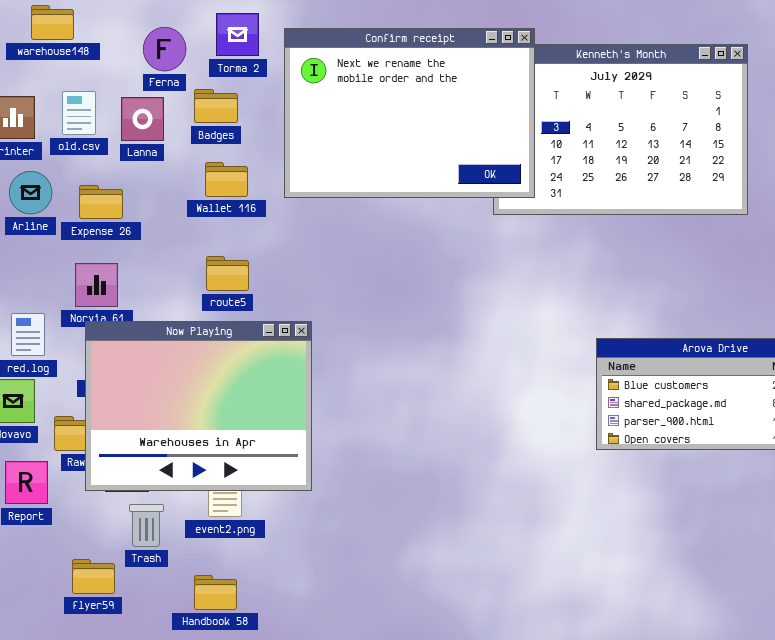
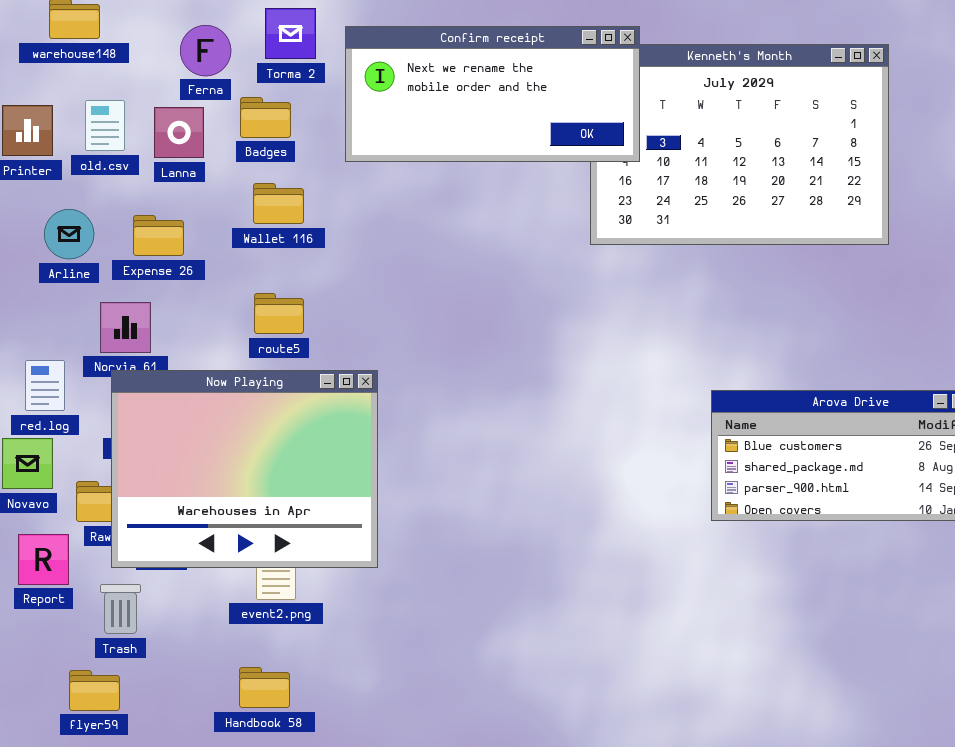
Confirm receipt: [284,28,535,198] -> [345,26,640,162], resized
Arline: [9,171,52,214] -> [44,209,94,259], moved
Expense 26: [79,185,123,219] -> [133,215,184,256], moved
Trash: [129,504,164,547] -> [100,584,141,634], moved
flyer59: [72,559,115,594] -> [69,670,120,711], moved

